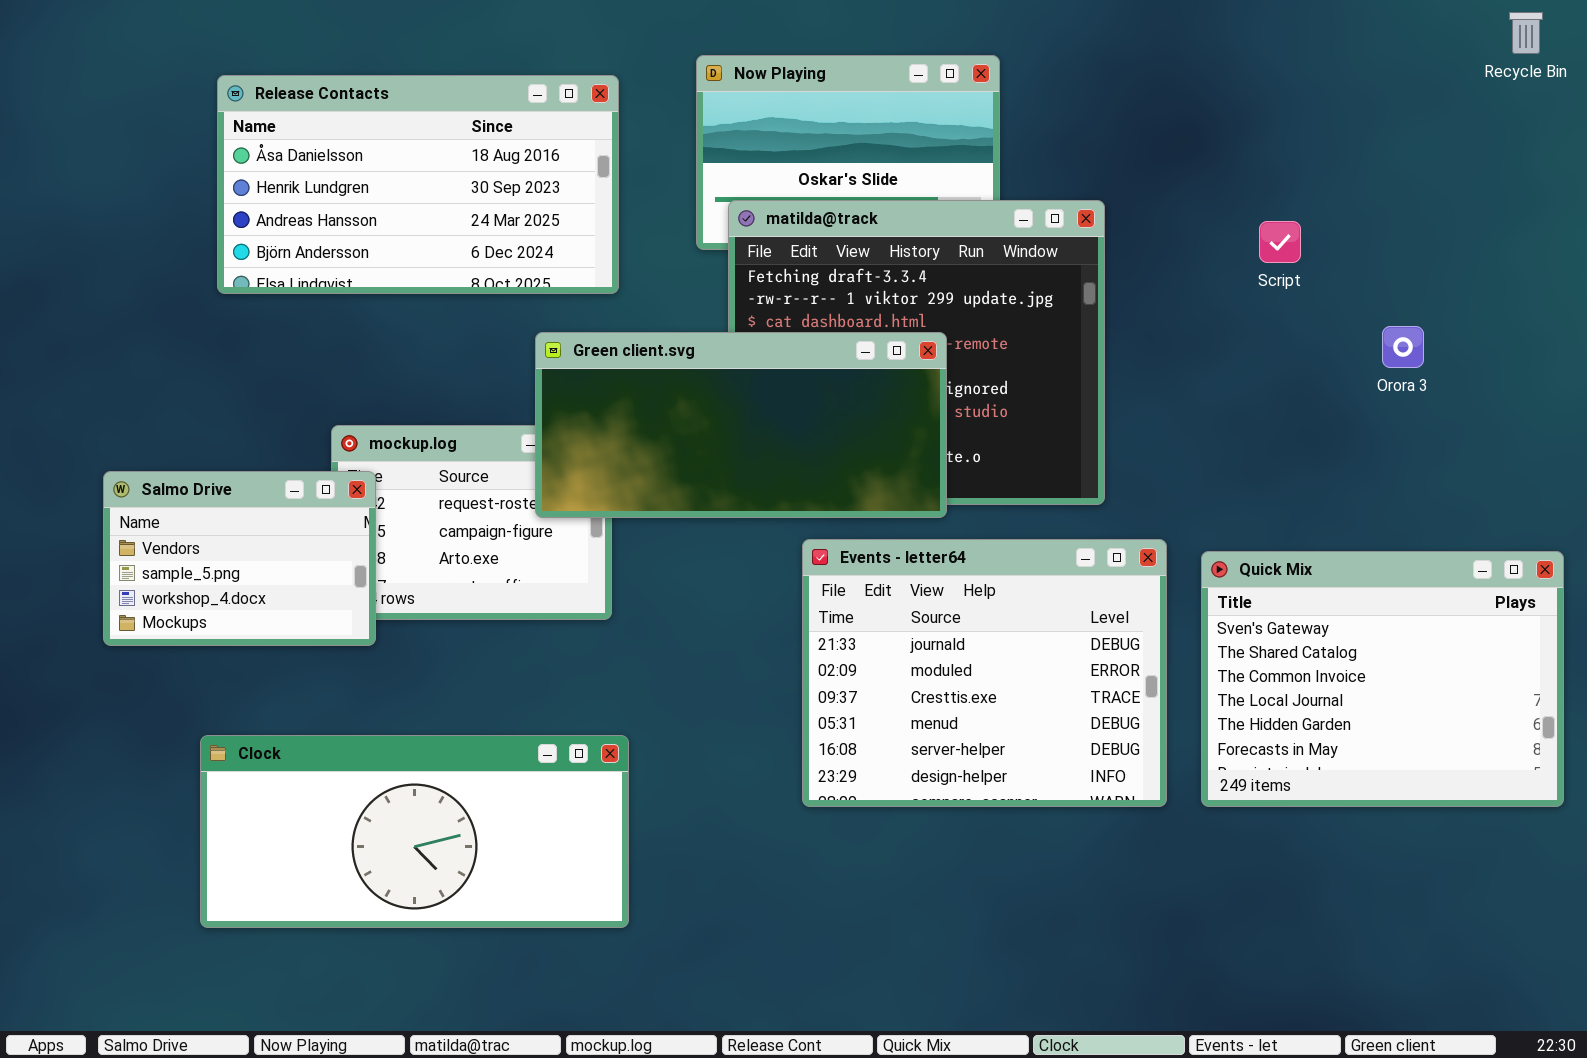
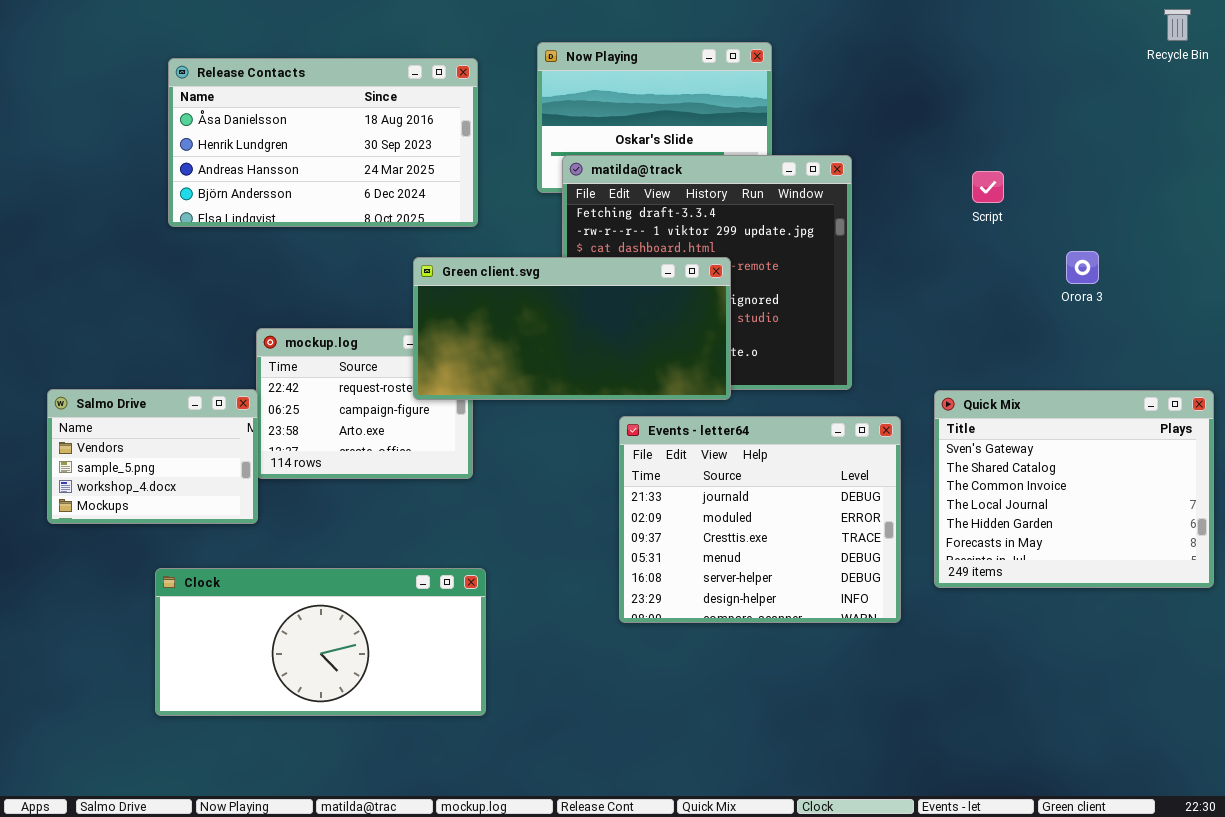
Salmo Drive: [103,471,376,646] -> [47,389,258,524], moved
Quick Mix: [1201,551,1564,807] -> [934,390,1214,588], moved

